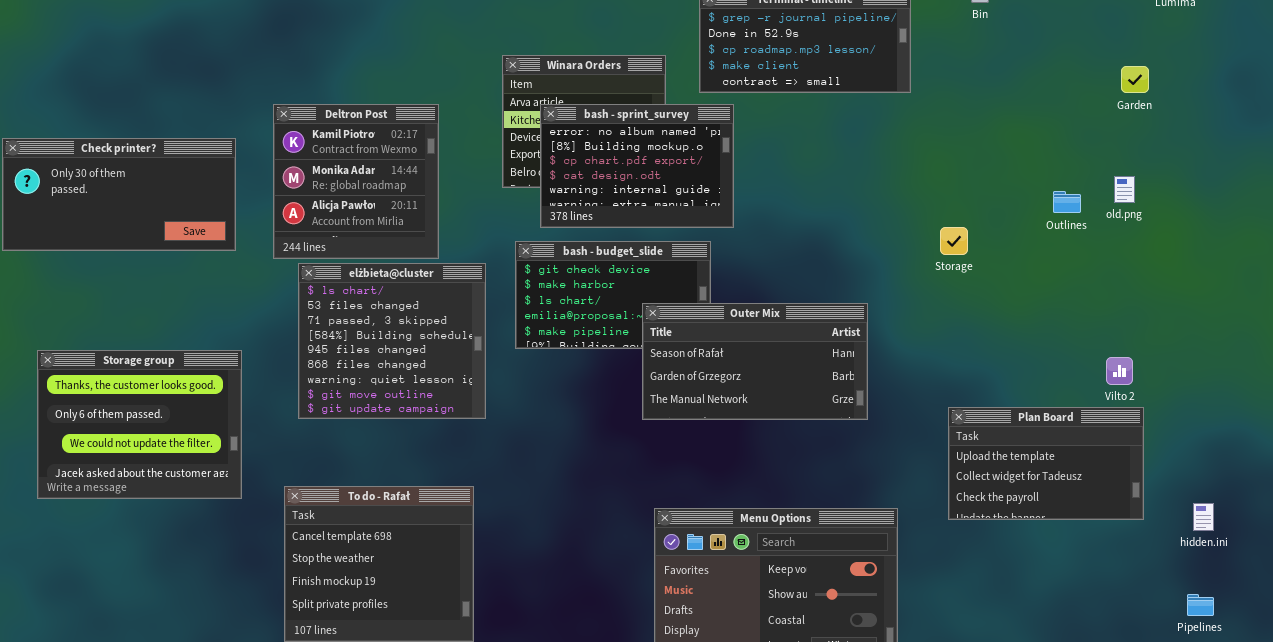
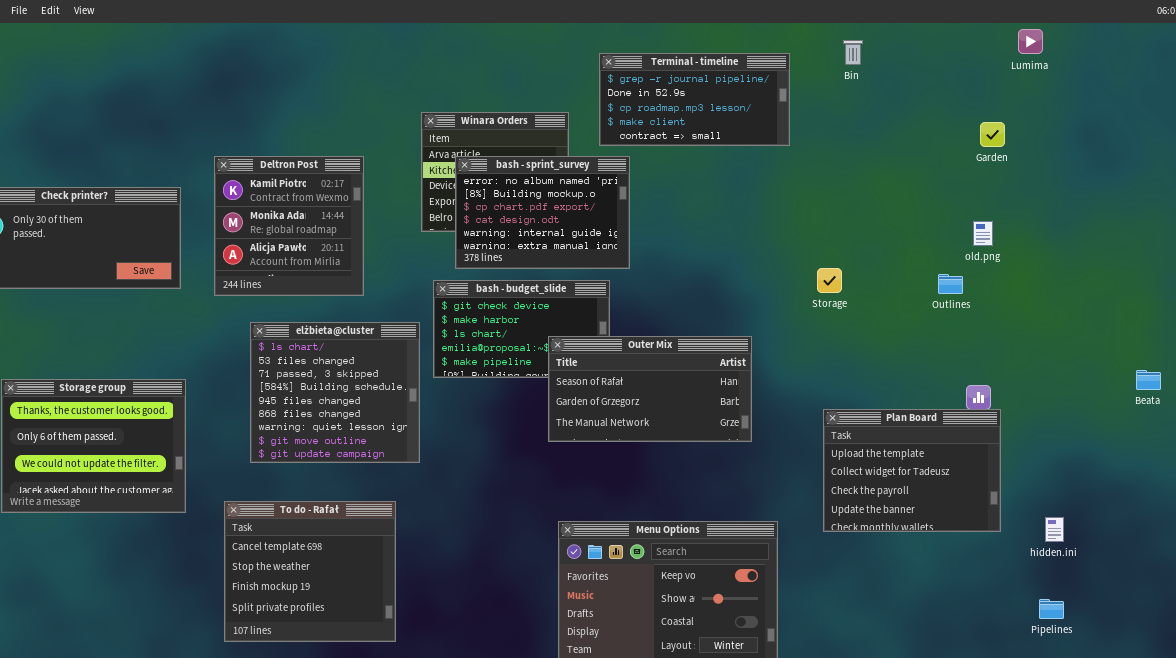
Outlines: [1053,191,1081,213] -> [938,274,963,294], moved
elżbieta@cluster: [298,263,486,419] -> [250,322,420,463], moved
Plan Board: [948,407,1144,520] -> [823,409,1001,532], resized

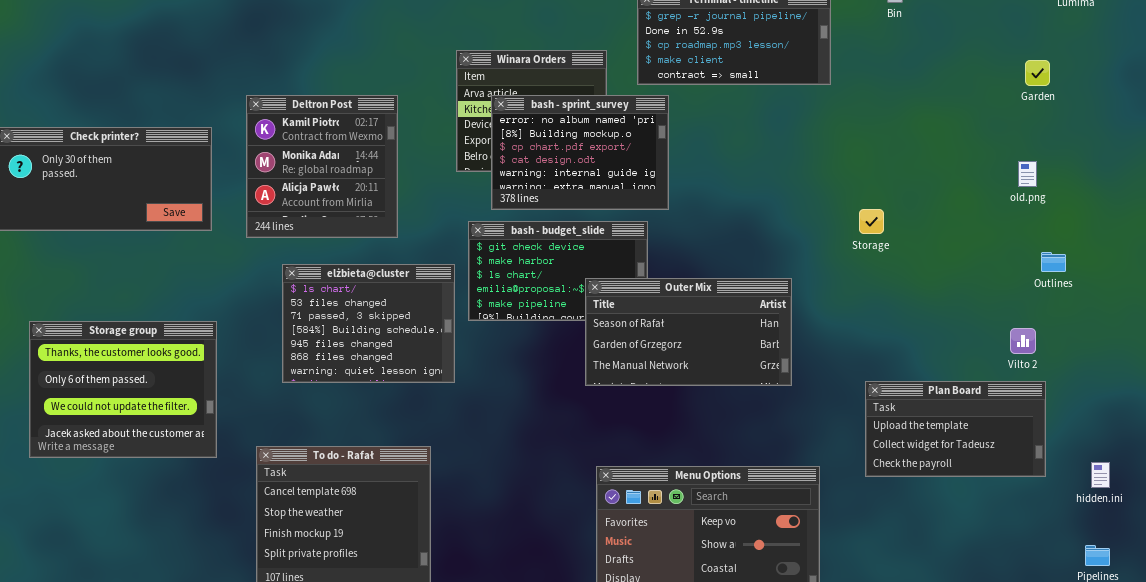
Outlines: [938,274,963,294] -> [1041,252,1066,272], moved
elżbieta@cluster: [250,322,420,463] -> [282,264,455,383], resized
Plan Board: [823,409,1001,532] -> [865,381,1046,477], resized

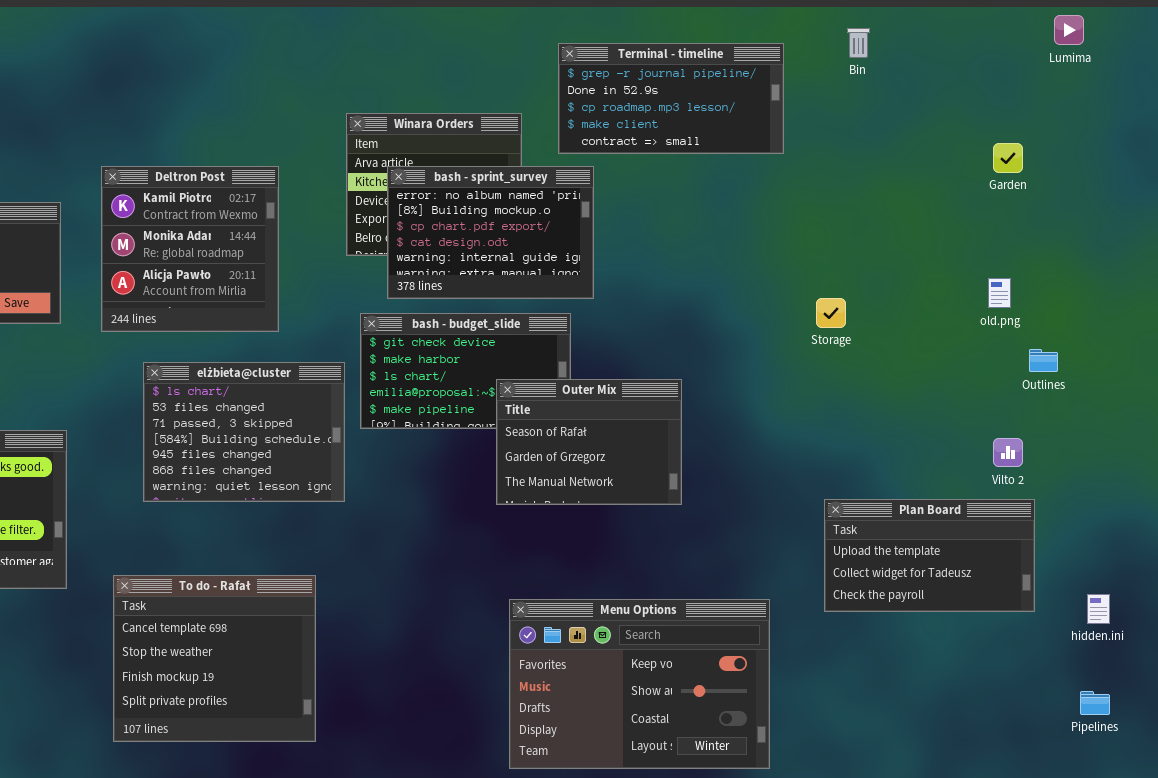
Garden: [1025,60,1050,86] -> [993,143,1023,173], moved
old.png: [1018,161,1037,187] -> [988,278,1011,308], moved
Outer Mix: [585,278,792,386] -> [496,379,682,505], resized

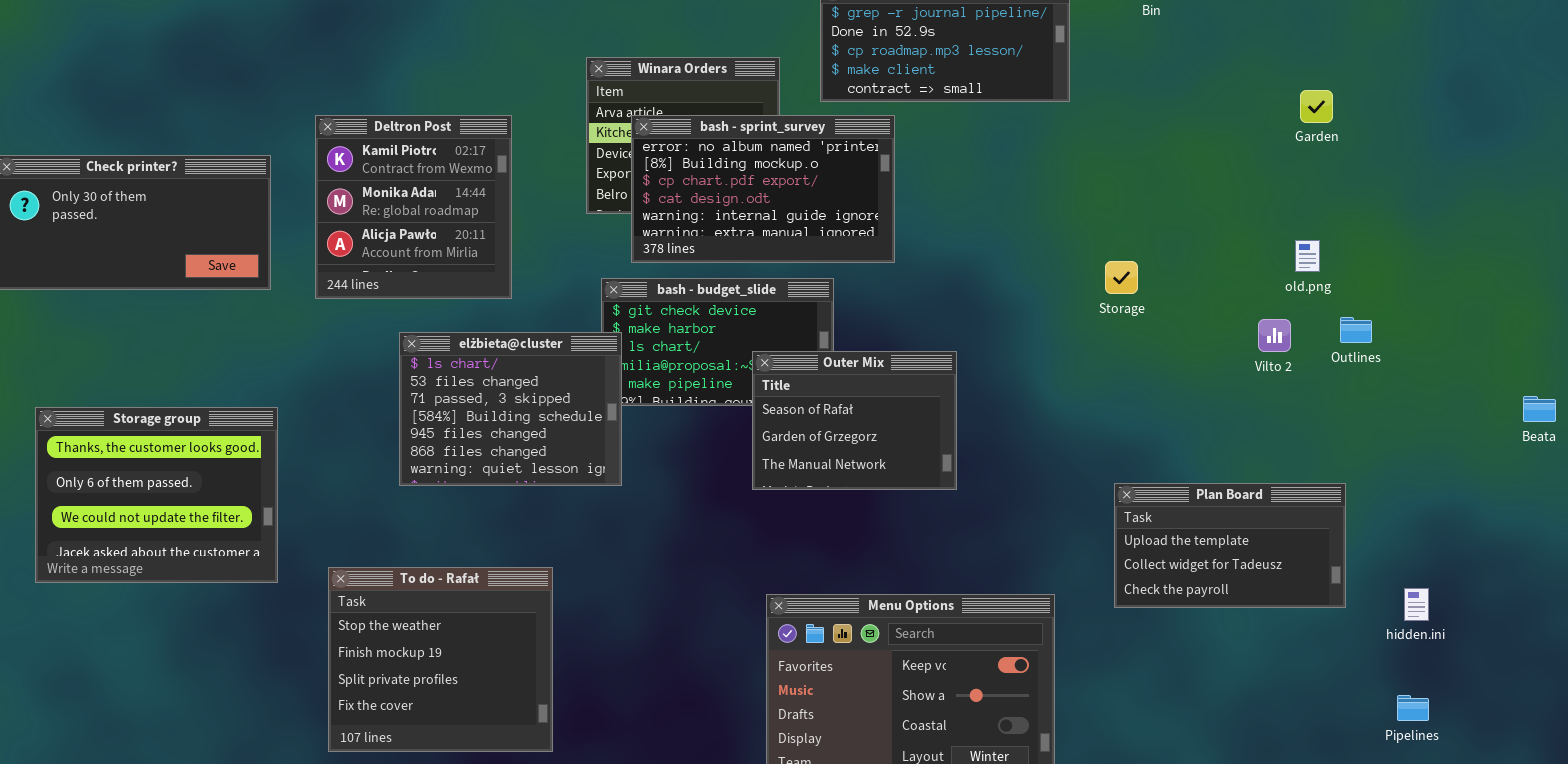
bash - sprint_survey: [387,166,594,299] -> [631,115,895,263], resized
elżbieta@cluster: [143,362,345,502] -> [399,332,622,486], moved
Vilto 2: [993,438,1023,467] -> [1258,319,1291,352], moved
To do - Rafał: [113,575,316,742] -> [328,567,553,752], scrolled down 1 row

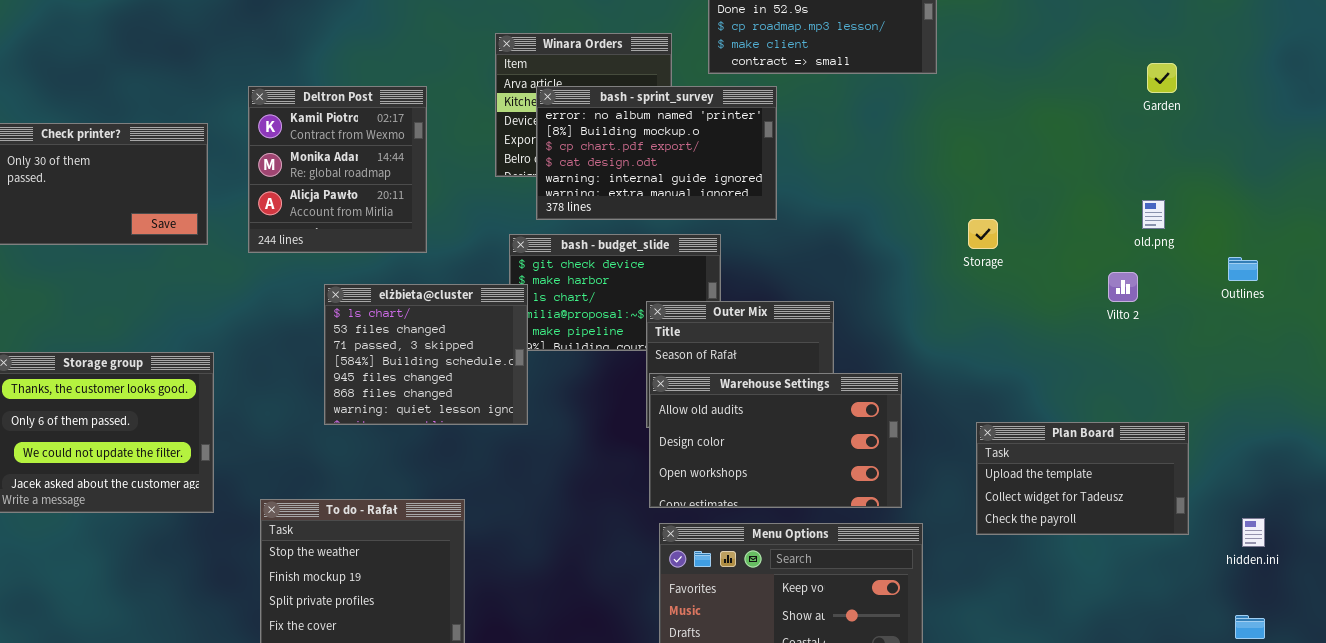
Outlines: [1340,317,1372,343] -> [1228,257,1258,281], moved
Warehouse Settings: none -> [649,373,902,508], opened

